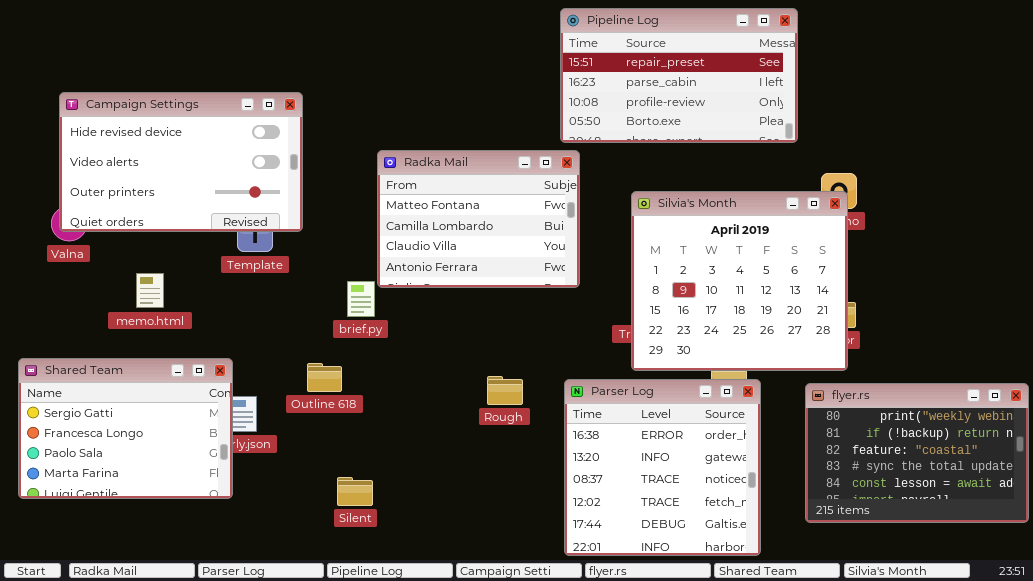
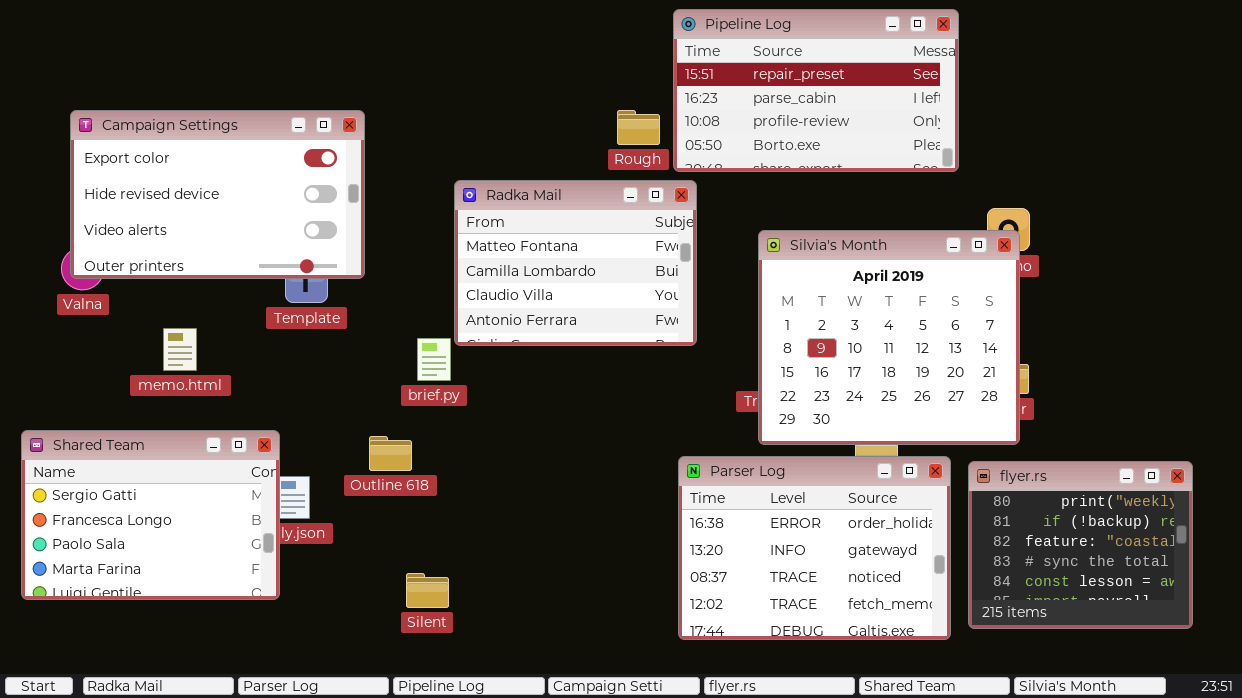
Campaign Settings: [59,92,303,232] -> [70,110,365,279], scrolled up 1 row
Rough: [487,376,523,405] -> [617,110,660,145], moved
Parser Log: [564,379,761,556] -> [678,456,951,640], resized
flyer.rs: [805,383,1029,523] -> [968,461,1193,629], resized

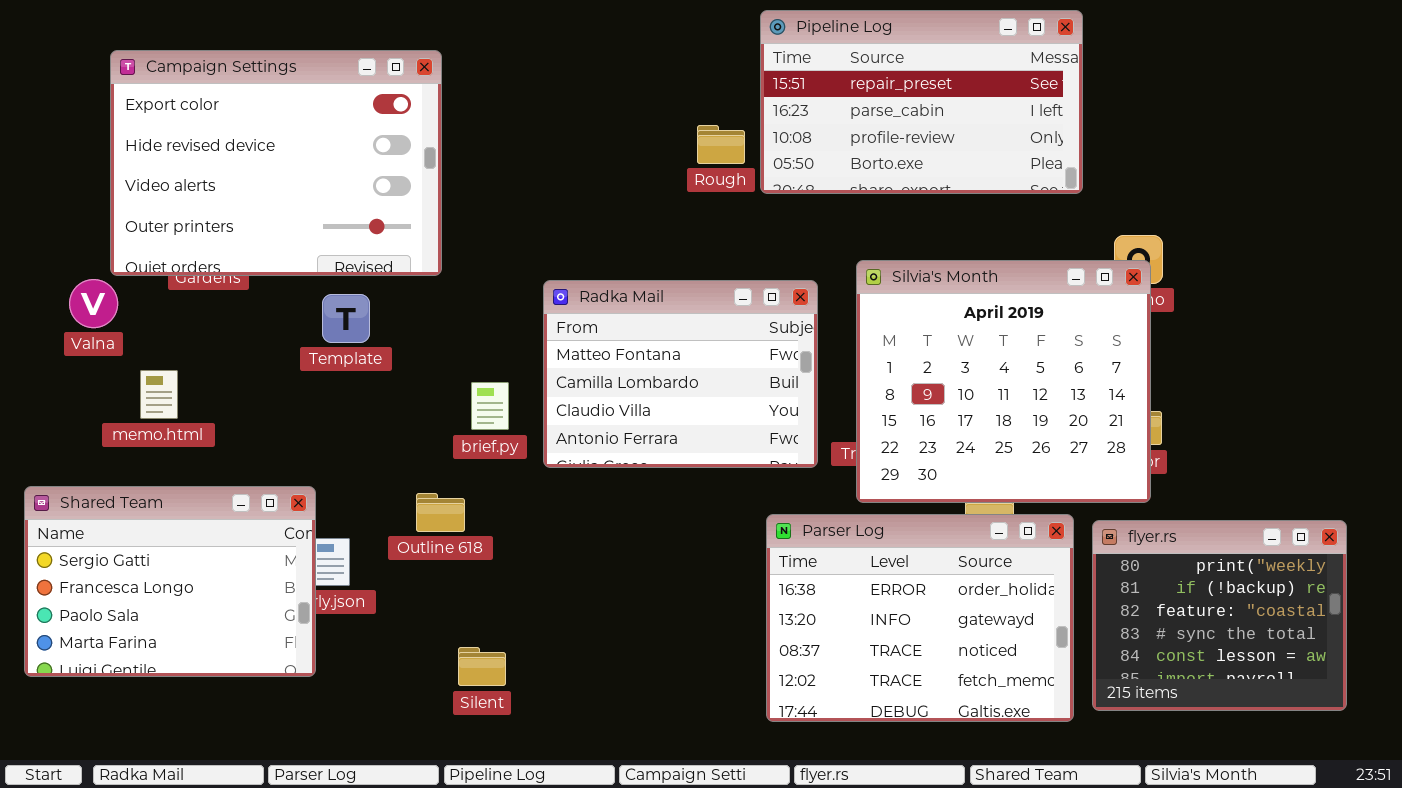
Campaign Settings: [70,110,365,279] -> [110,50,442,276], moved, resized
Radka Mail: [454,180,697,346] -> [543,280,818,468], moved
memo.html: [163,328,197,371] -> [140,370,178,419], moved

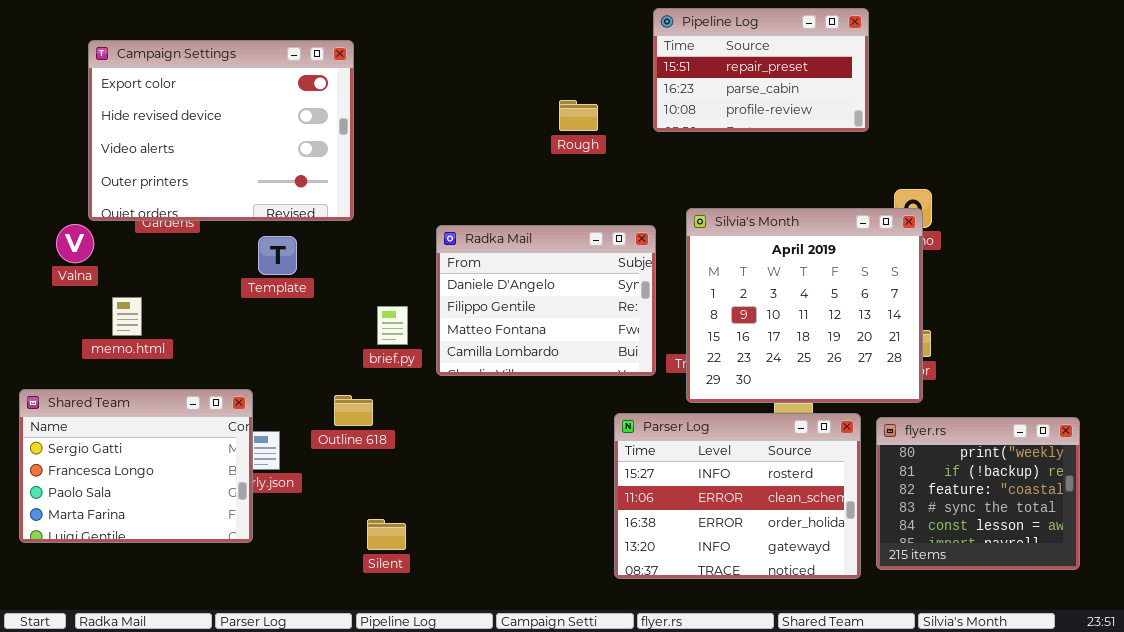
Pipeline Log: [760,10,1083,194] -> [653,8,869,132], resized
Radka Mail: [543,280,818,468] -> [436,225,656,376], scrolled up 2 rows
Parser Log: [766,514,1074,722] -> [614,413,861,579], scrolled up 2 rows

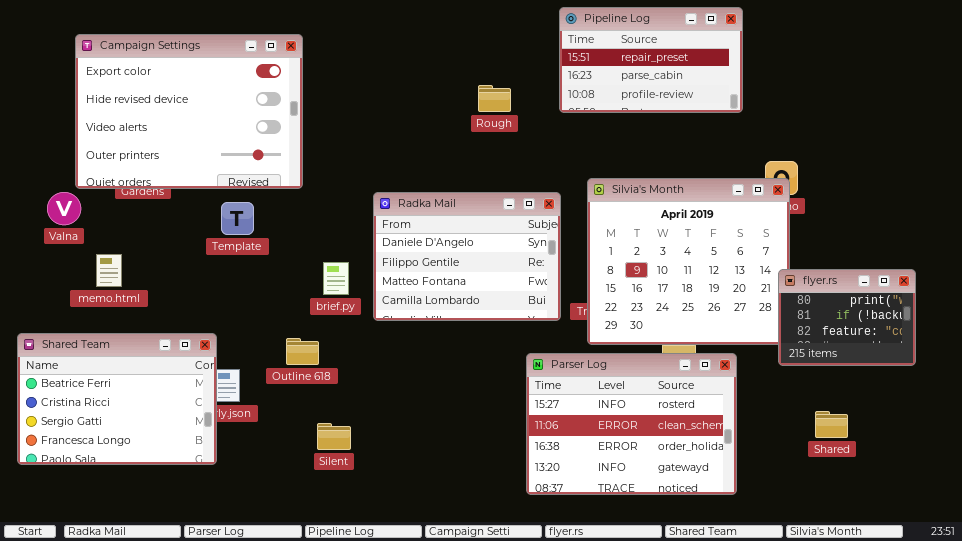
Shared Team: [19,389,253,543] -> [17,333,217,465], scrolled up 2 rows
flyer.rs: [876,417,1080,570] -> [778,269,916,366], moved, resized
Silent: [367,519,406,550] -> [317,423,351,450], moved

